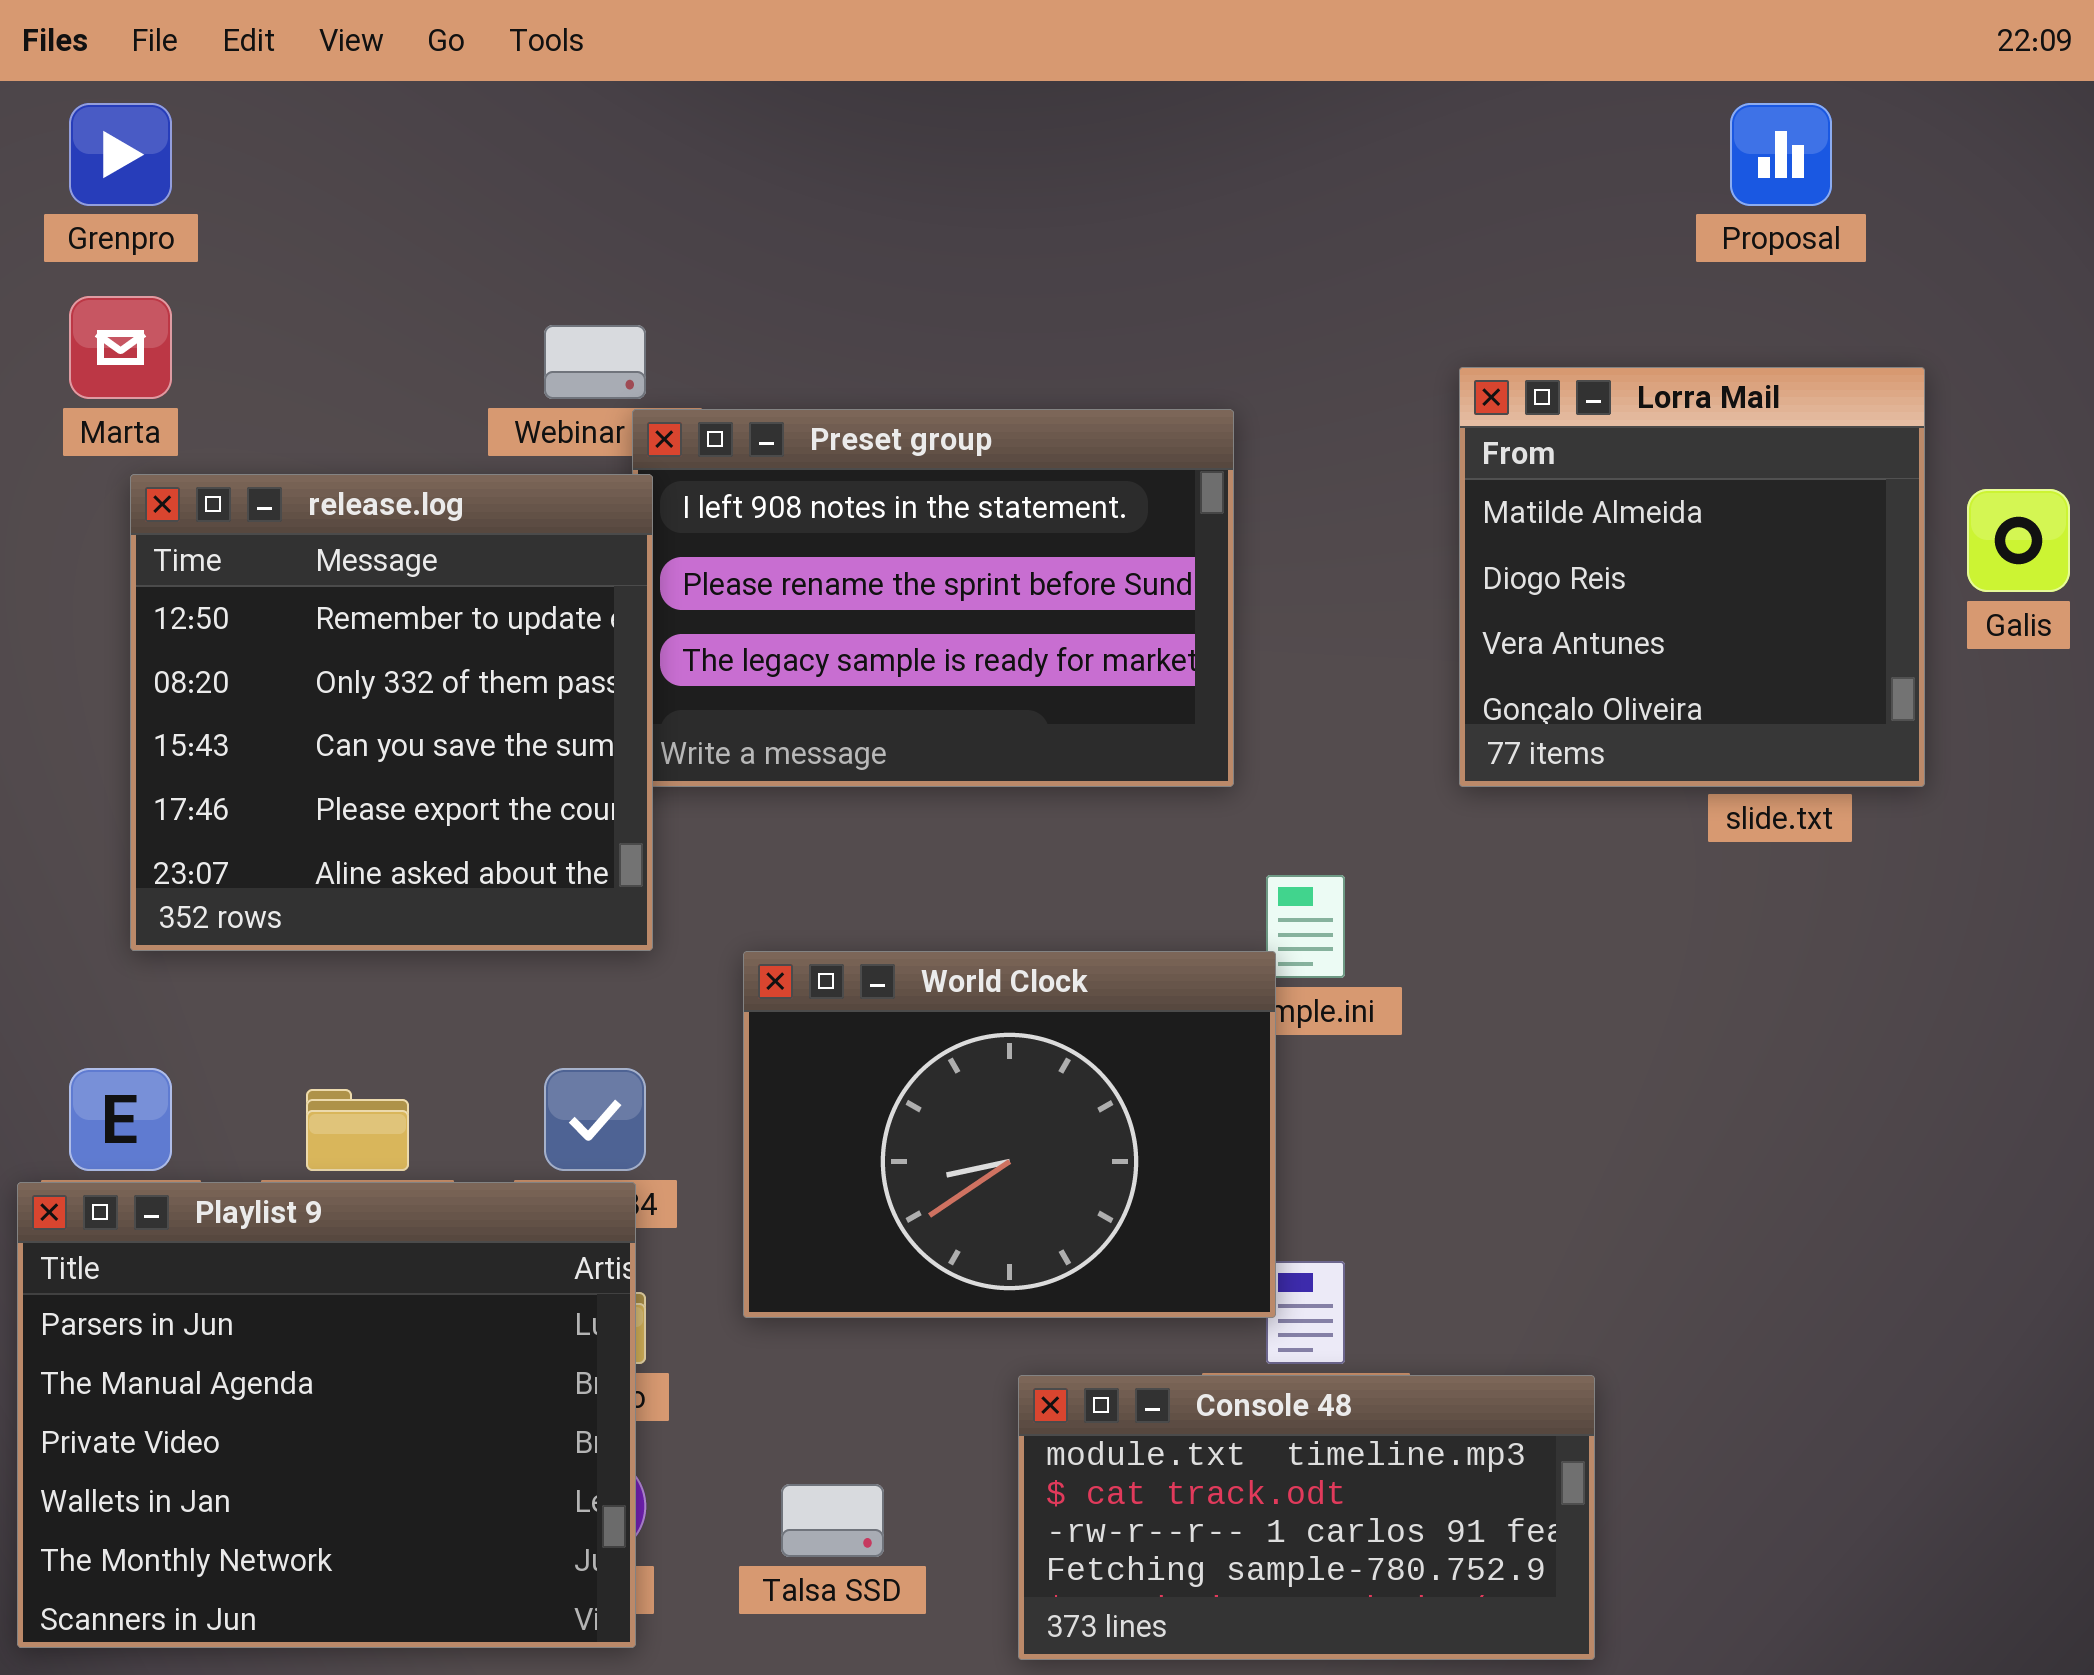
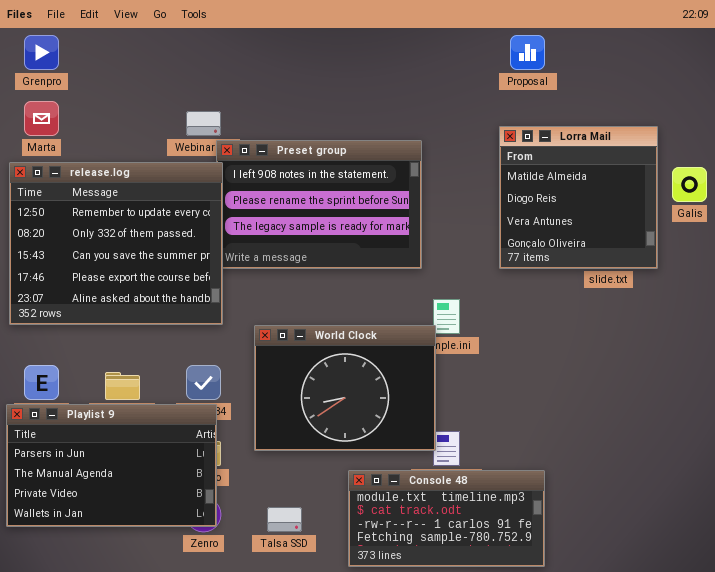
Proposal: [1730,103,1832,206] -> [510,35,545,70], moved
release.log: [130,474,653,951] -> [9,162,223,325], resized
Playlist 9: [17,1182,636,1648] -> [6,404,217,527], resized

